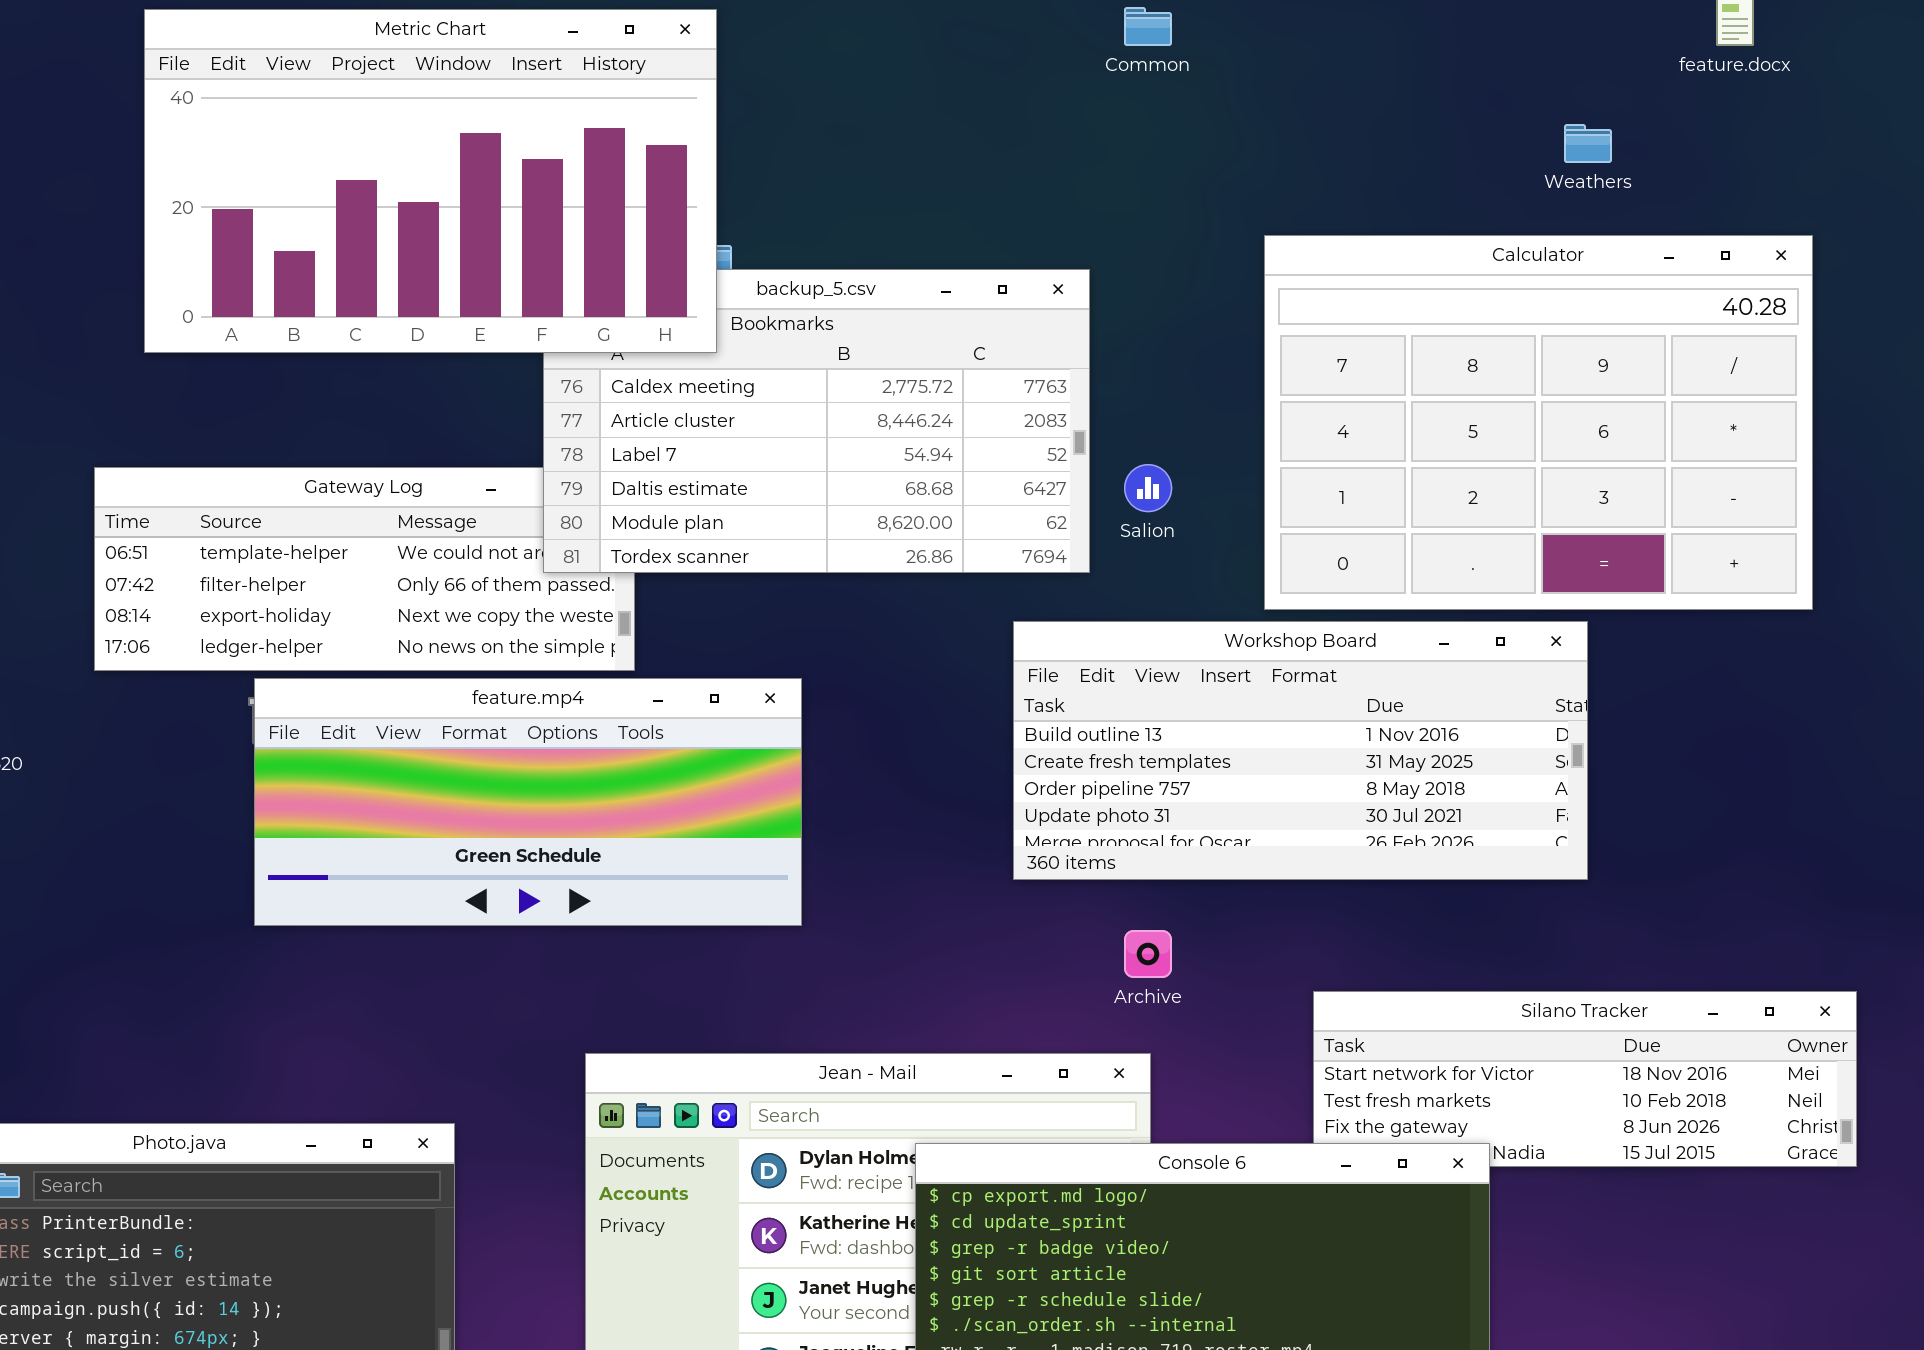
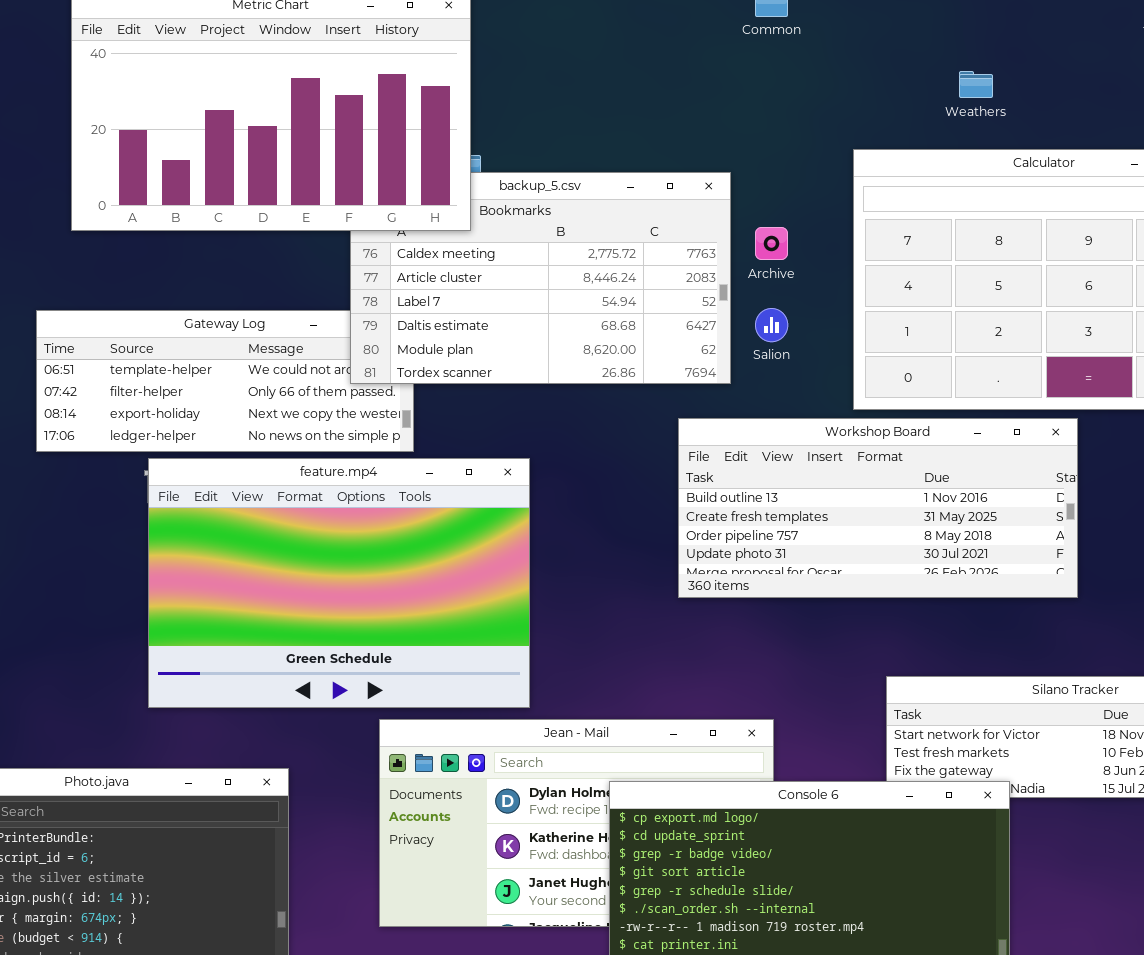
Weathers: [1564,124,1612,163] -> [959,71,993,98], moved
feature.mp4: [254,678,802,926] -> [148,458,530,708], resized
Archive: [1124,930,1172,978] -> [755,227,788,260], moved

